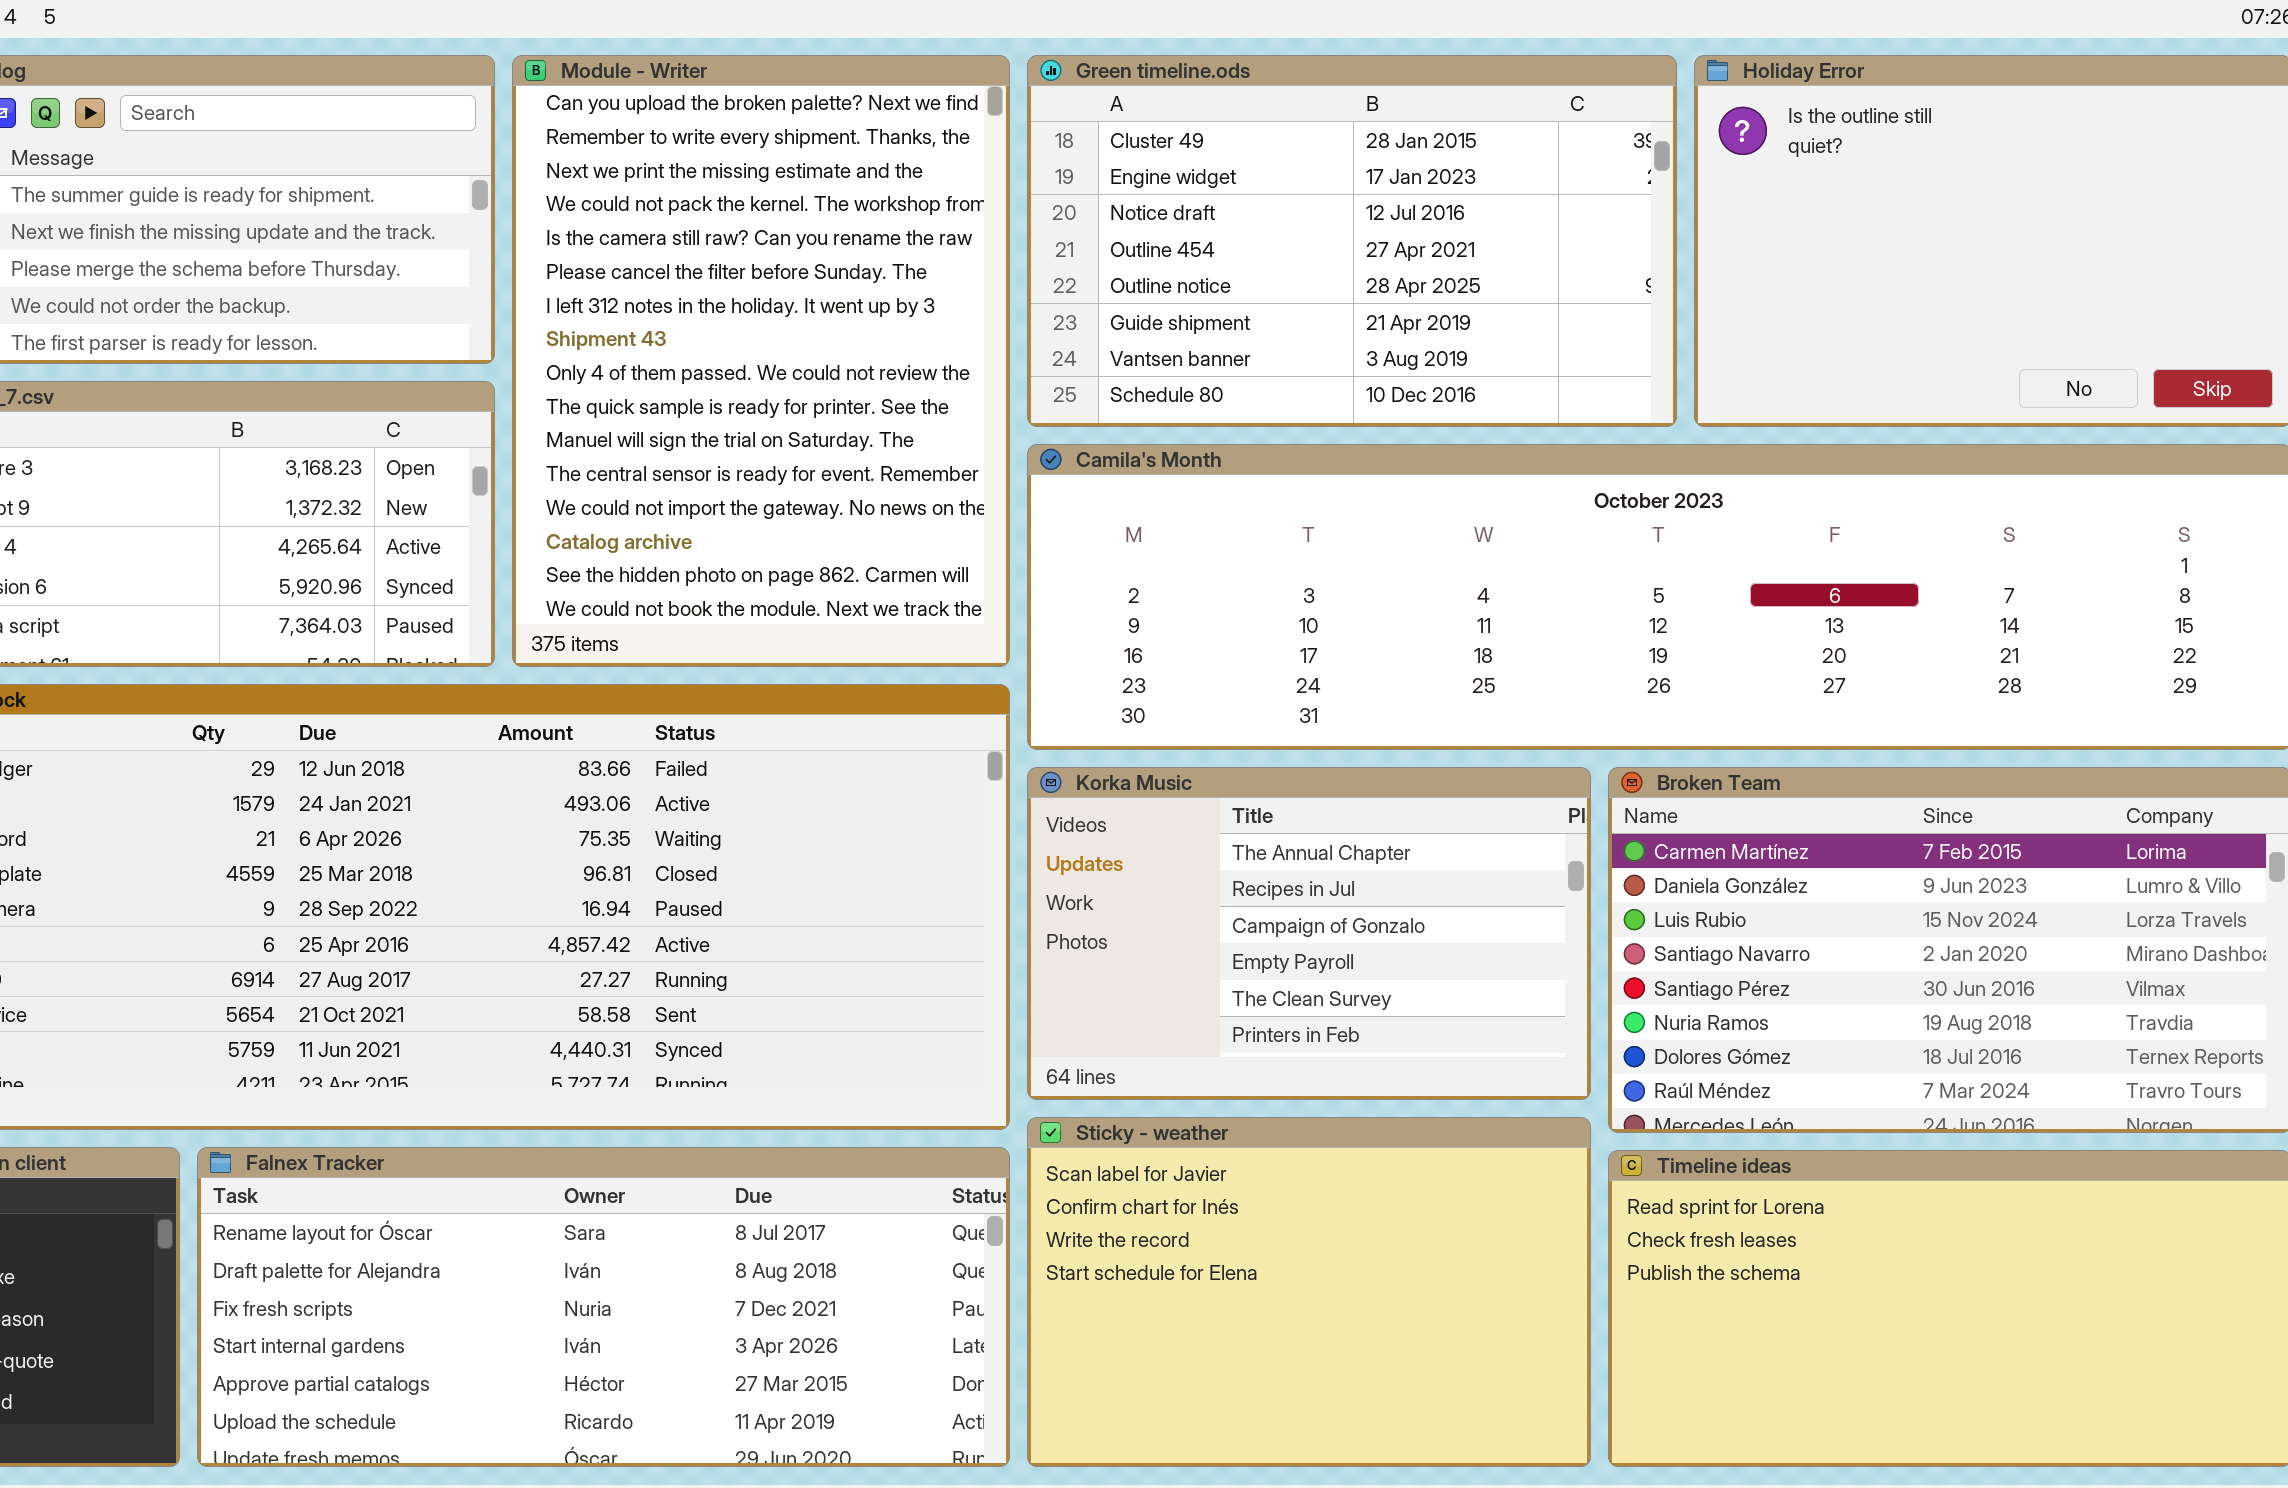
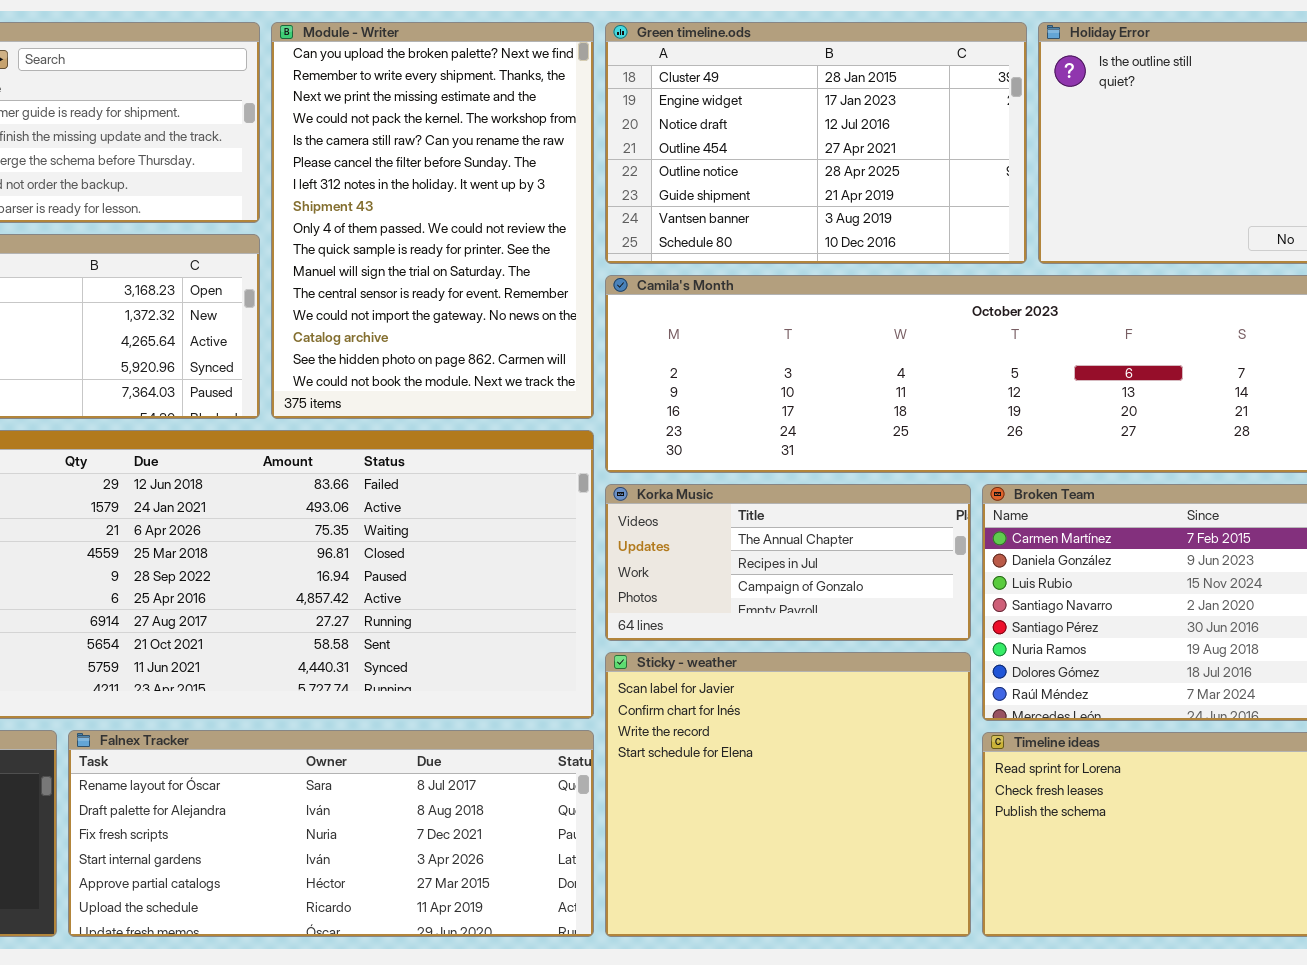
Korka Music: [1027,767,1591,1100] -> [605,484,971,641], resized
Sticky - weather: [1027,1117,1591,1467] -> [605,652,971,937], resized

